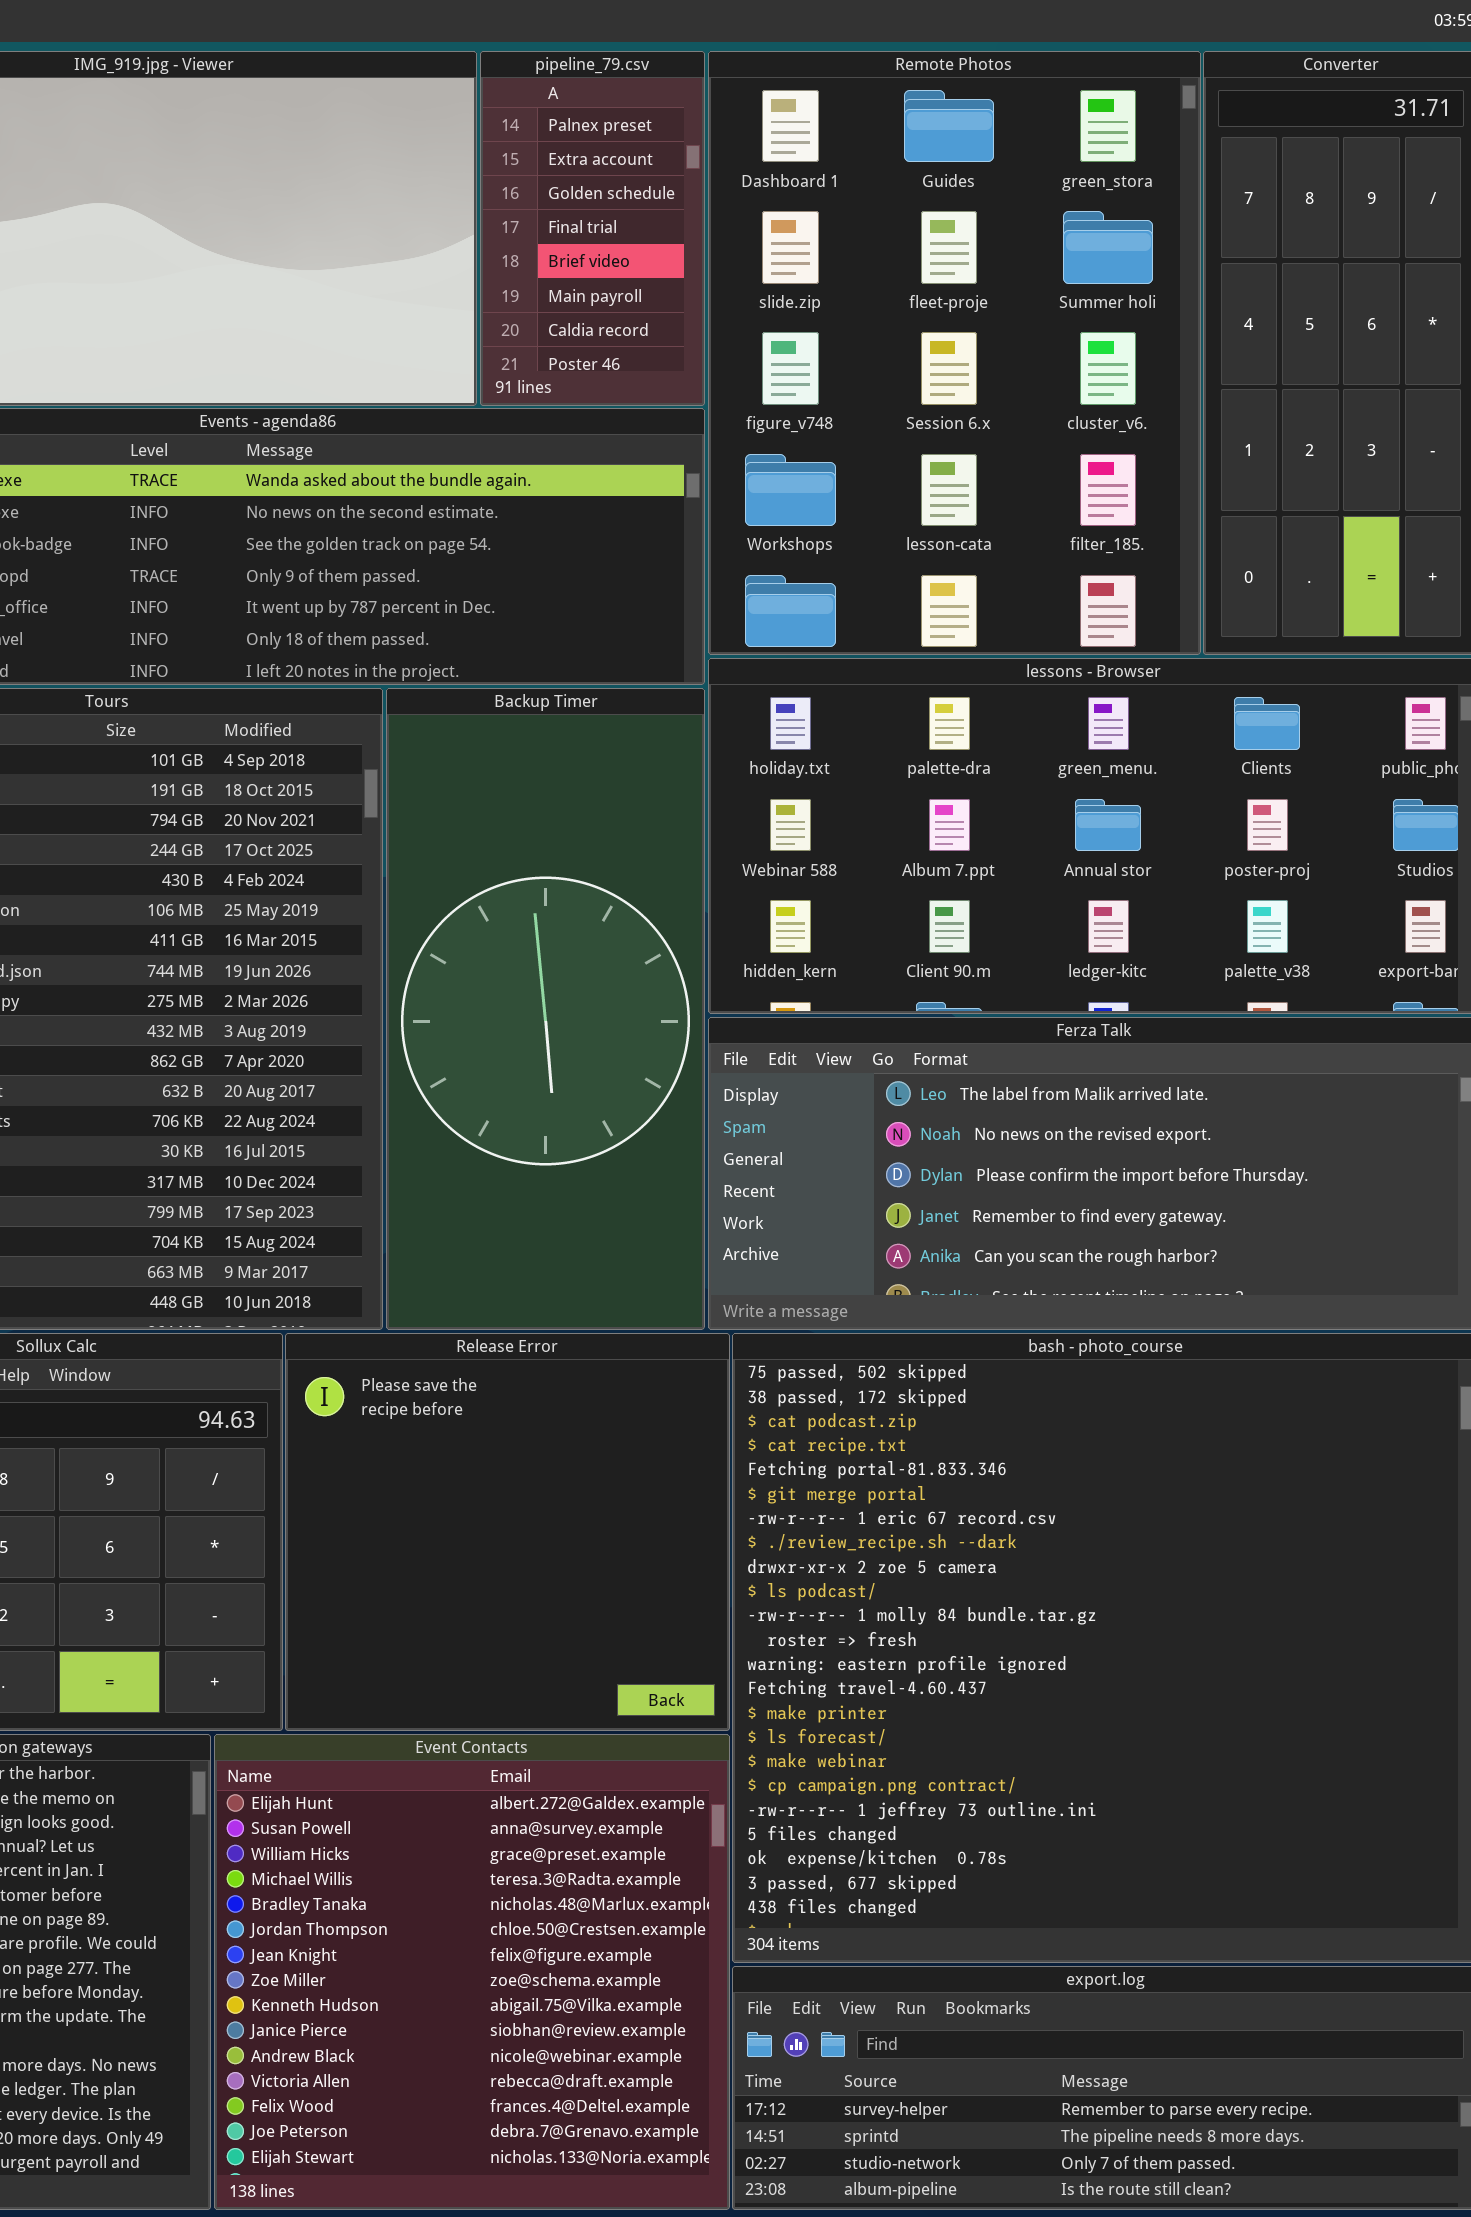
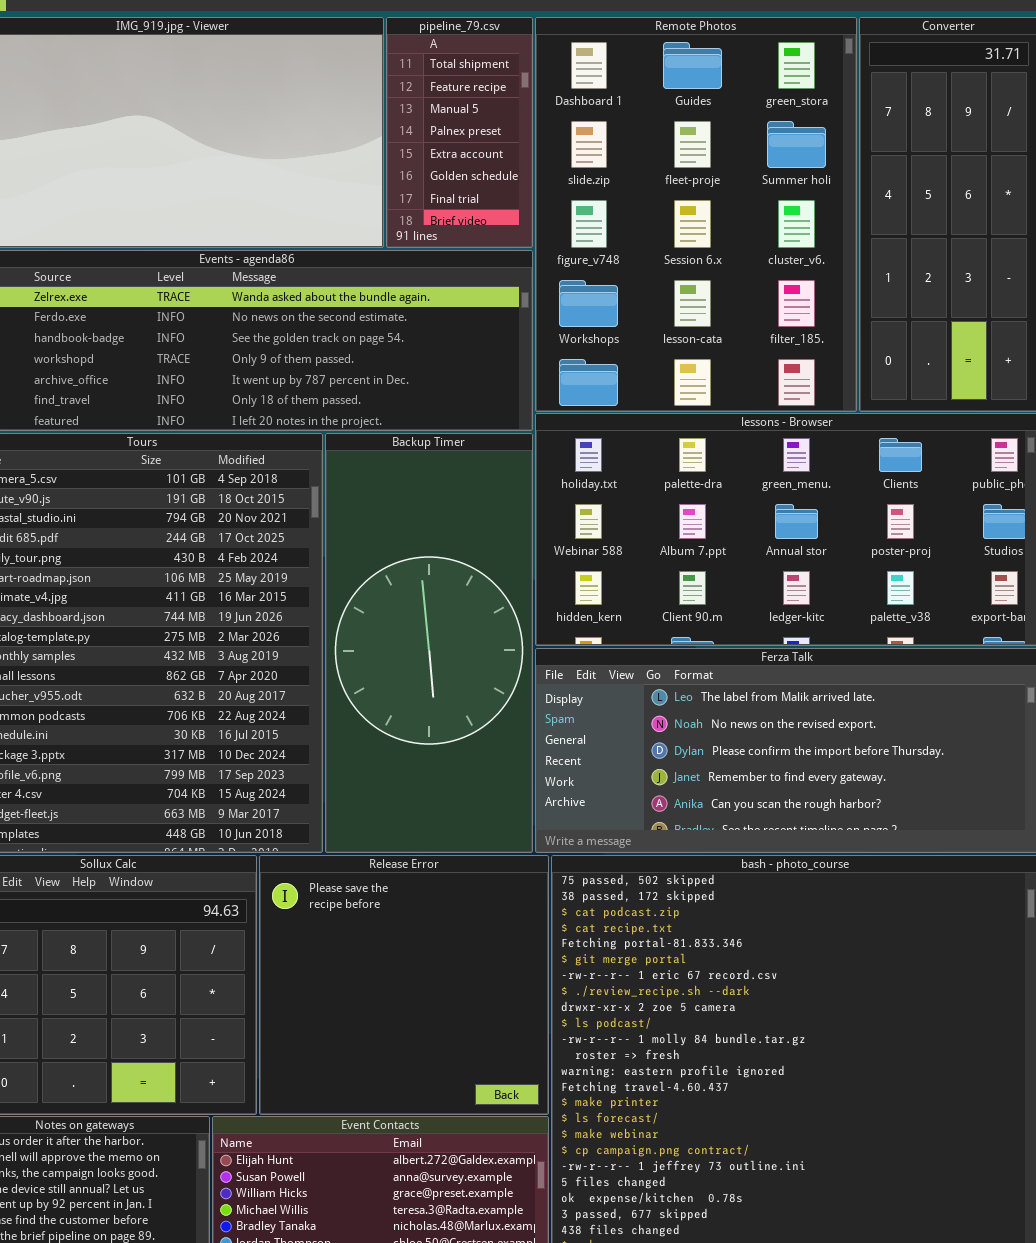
pipeline_79.csv: [480,51,705,406] -> [386,17,533,248], scrolled up 3 rows

